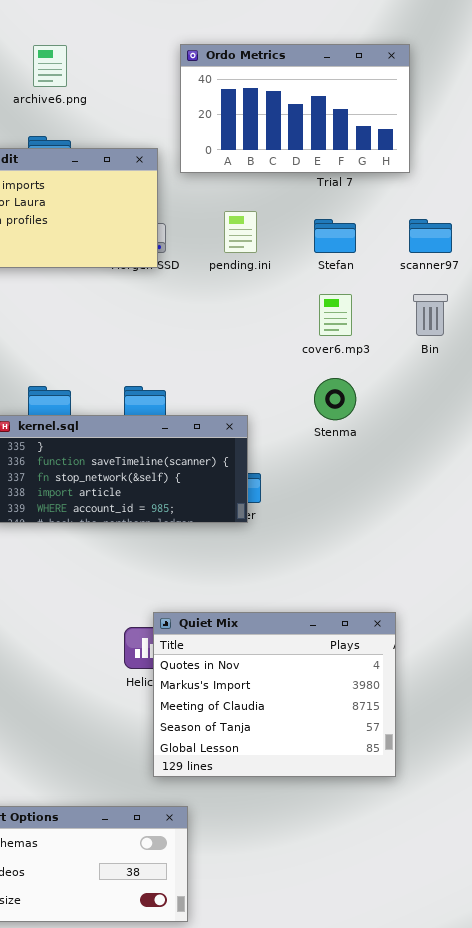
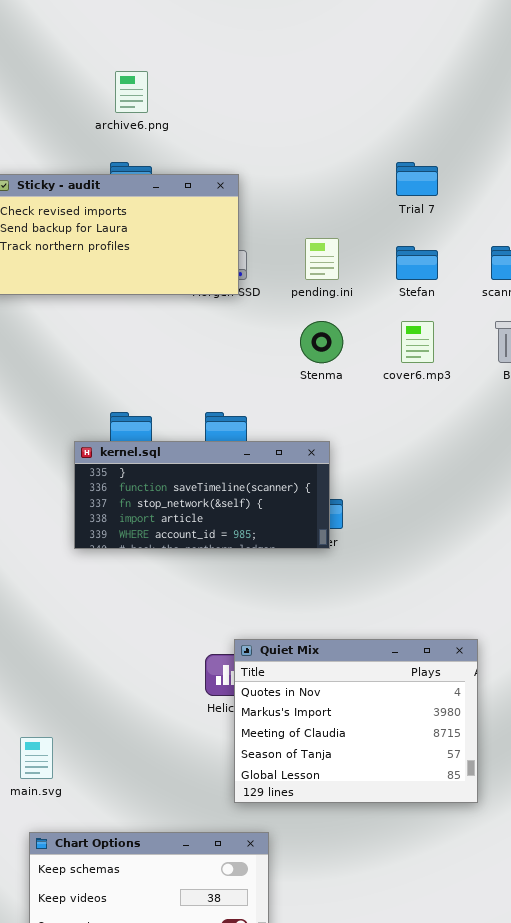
Ordo Metrics: [180,44,410,173] -> none, closed
Stenma: [314,378,356,420] -> [300,321,343,363], moved

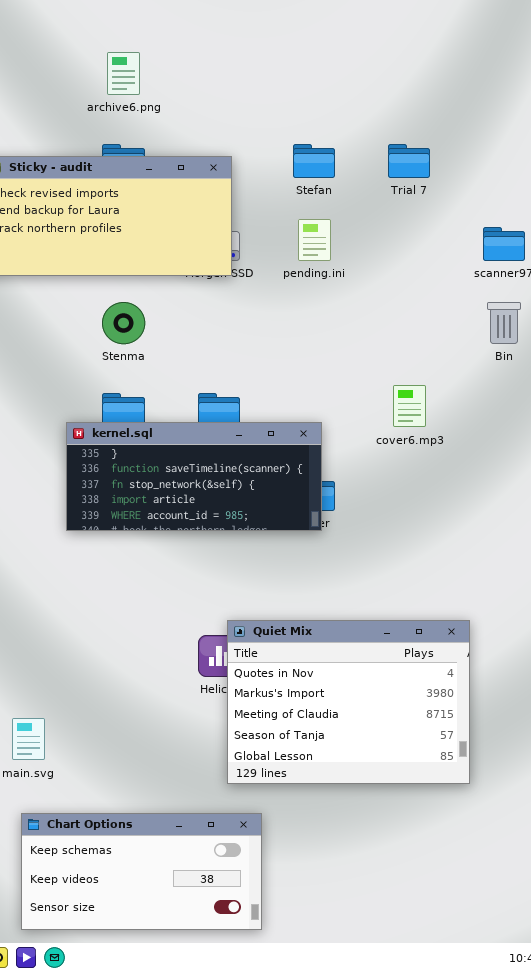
Stefan: [396,246,438,280] -> [293,144,335,178], moved
Stenma: [300,321,343,363] -> [102,302,145,344], moved
cover6.mp3: [401,321,434,363] -> [393,385,426,427], moved

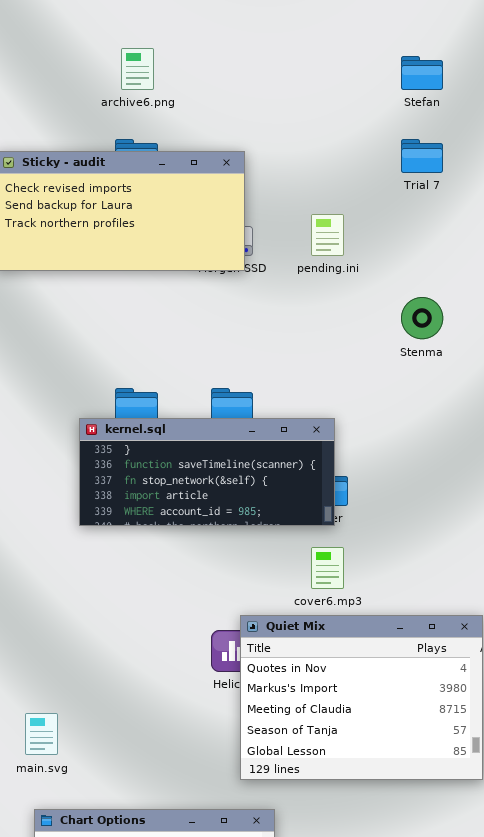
Stefan: [293,144,335,178] -> [401,56,443,90], moved
Stenma: [102,302,145,344] -> [401,297,443,339], moved
cover6.mp3: [393,385,426,427] -> [311,547,344,589], moved

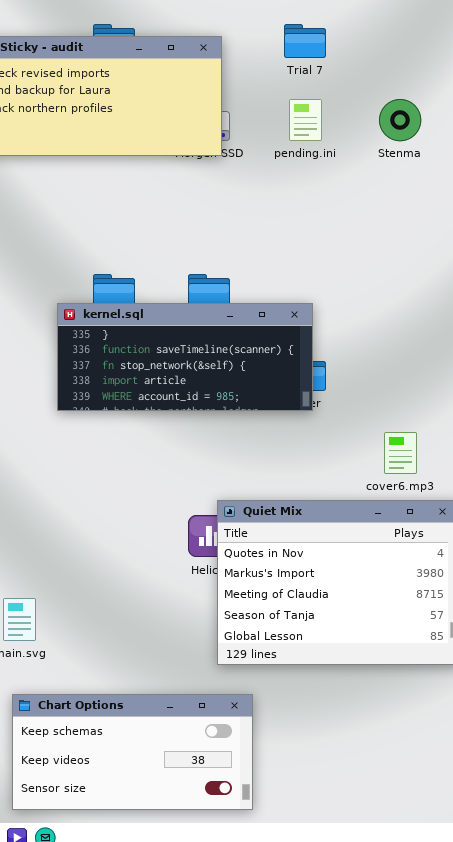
Trial 7: [401,139,443,173] -> [284,24,326,58], moved
Stenma: [401,297,443,339] -> [379,99,421,141], moved
cover6.mp3: [311,547,344,589] -> [384,432,417,474], moved

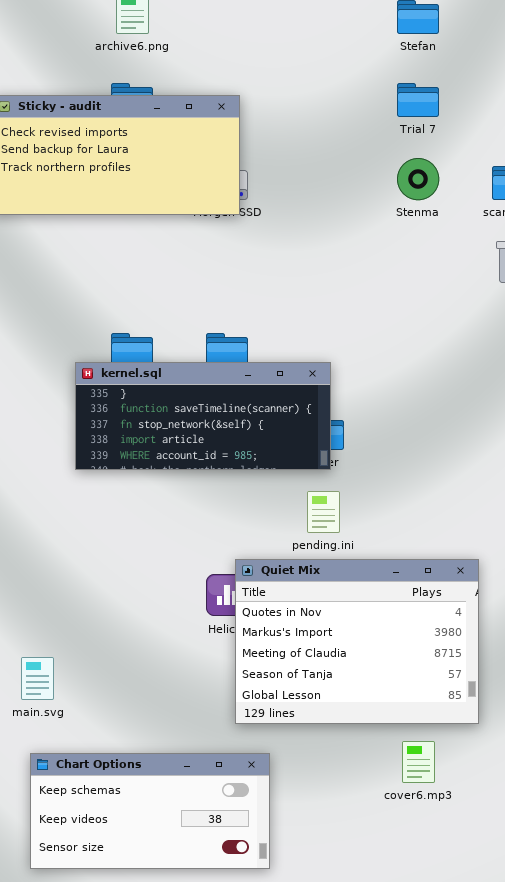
Trial 7: [284,24,326,58] -> [397,83,439,117], moved
pending.ini: [289,99,322,141] -> [307,491,340,533], moved
cover6.mp3: [384,432,417,474] -> [402,741,435,783], moved

